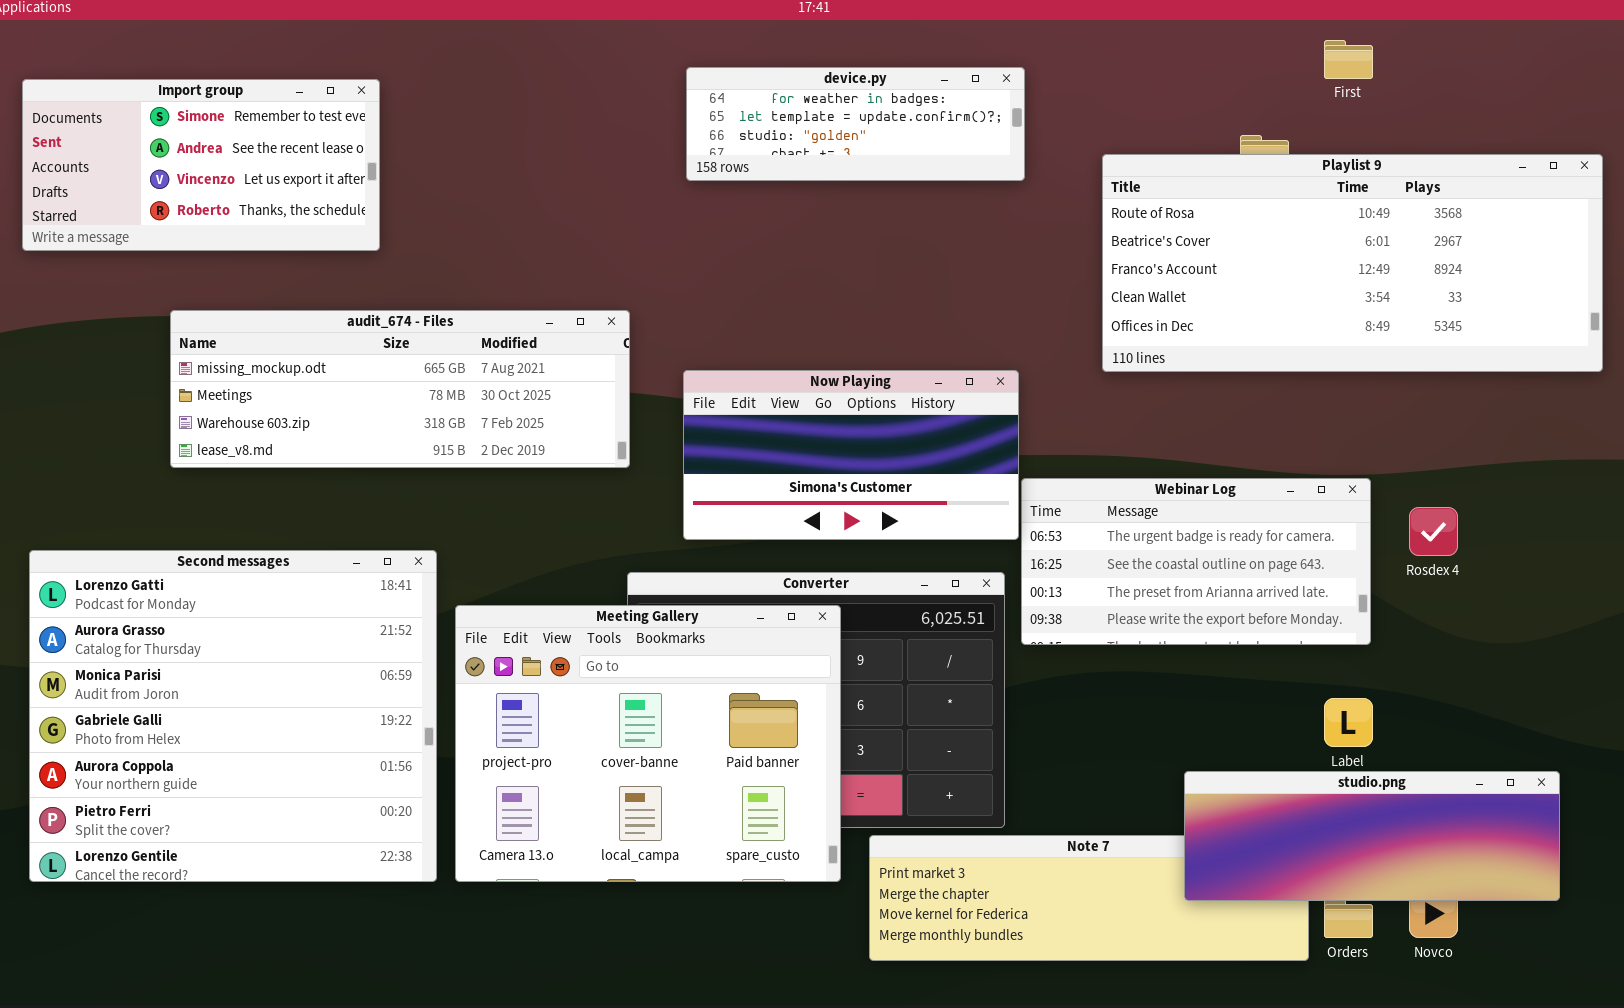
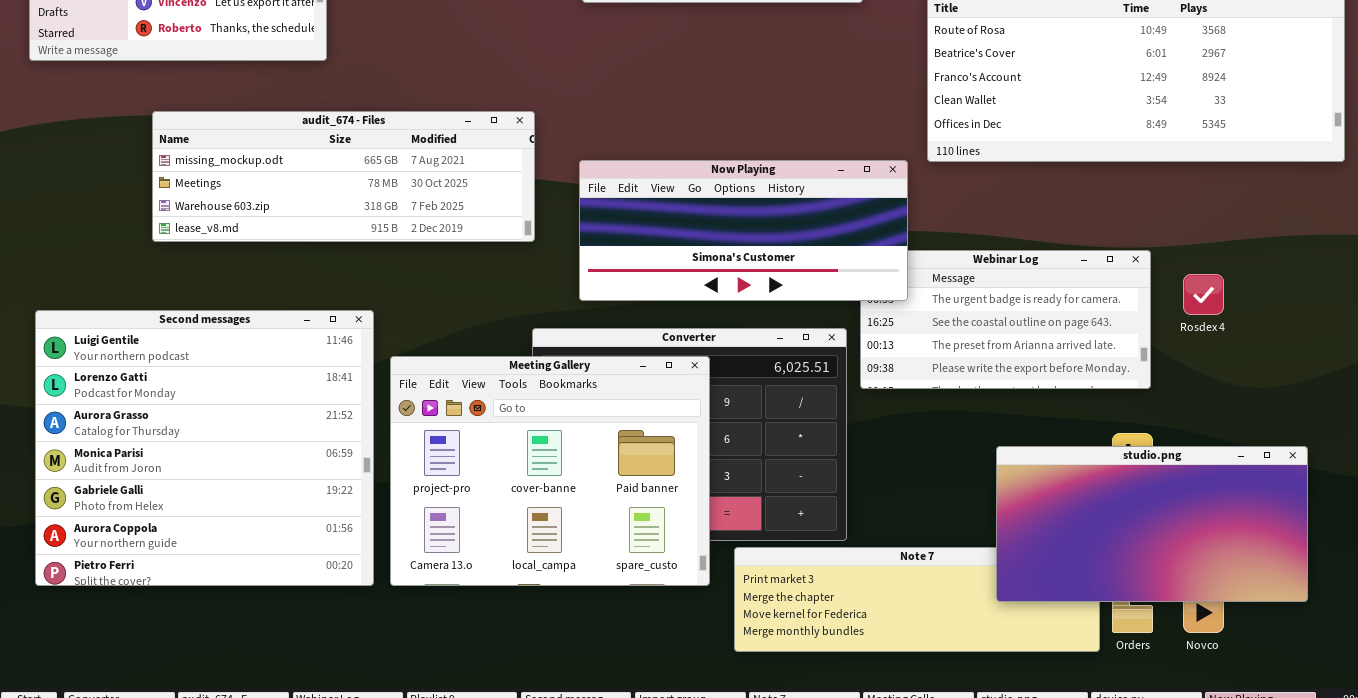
Now Playing: [683,370,1019,540] -> [579,160,908,301], resized
Second messages: [29,550,437,882] -> [35,310,374,586], scrolled up 1 row
studio.png: [1184,771,1560,901] -> [996,446,1308,602], resized

